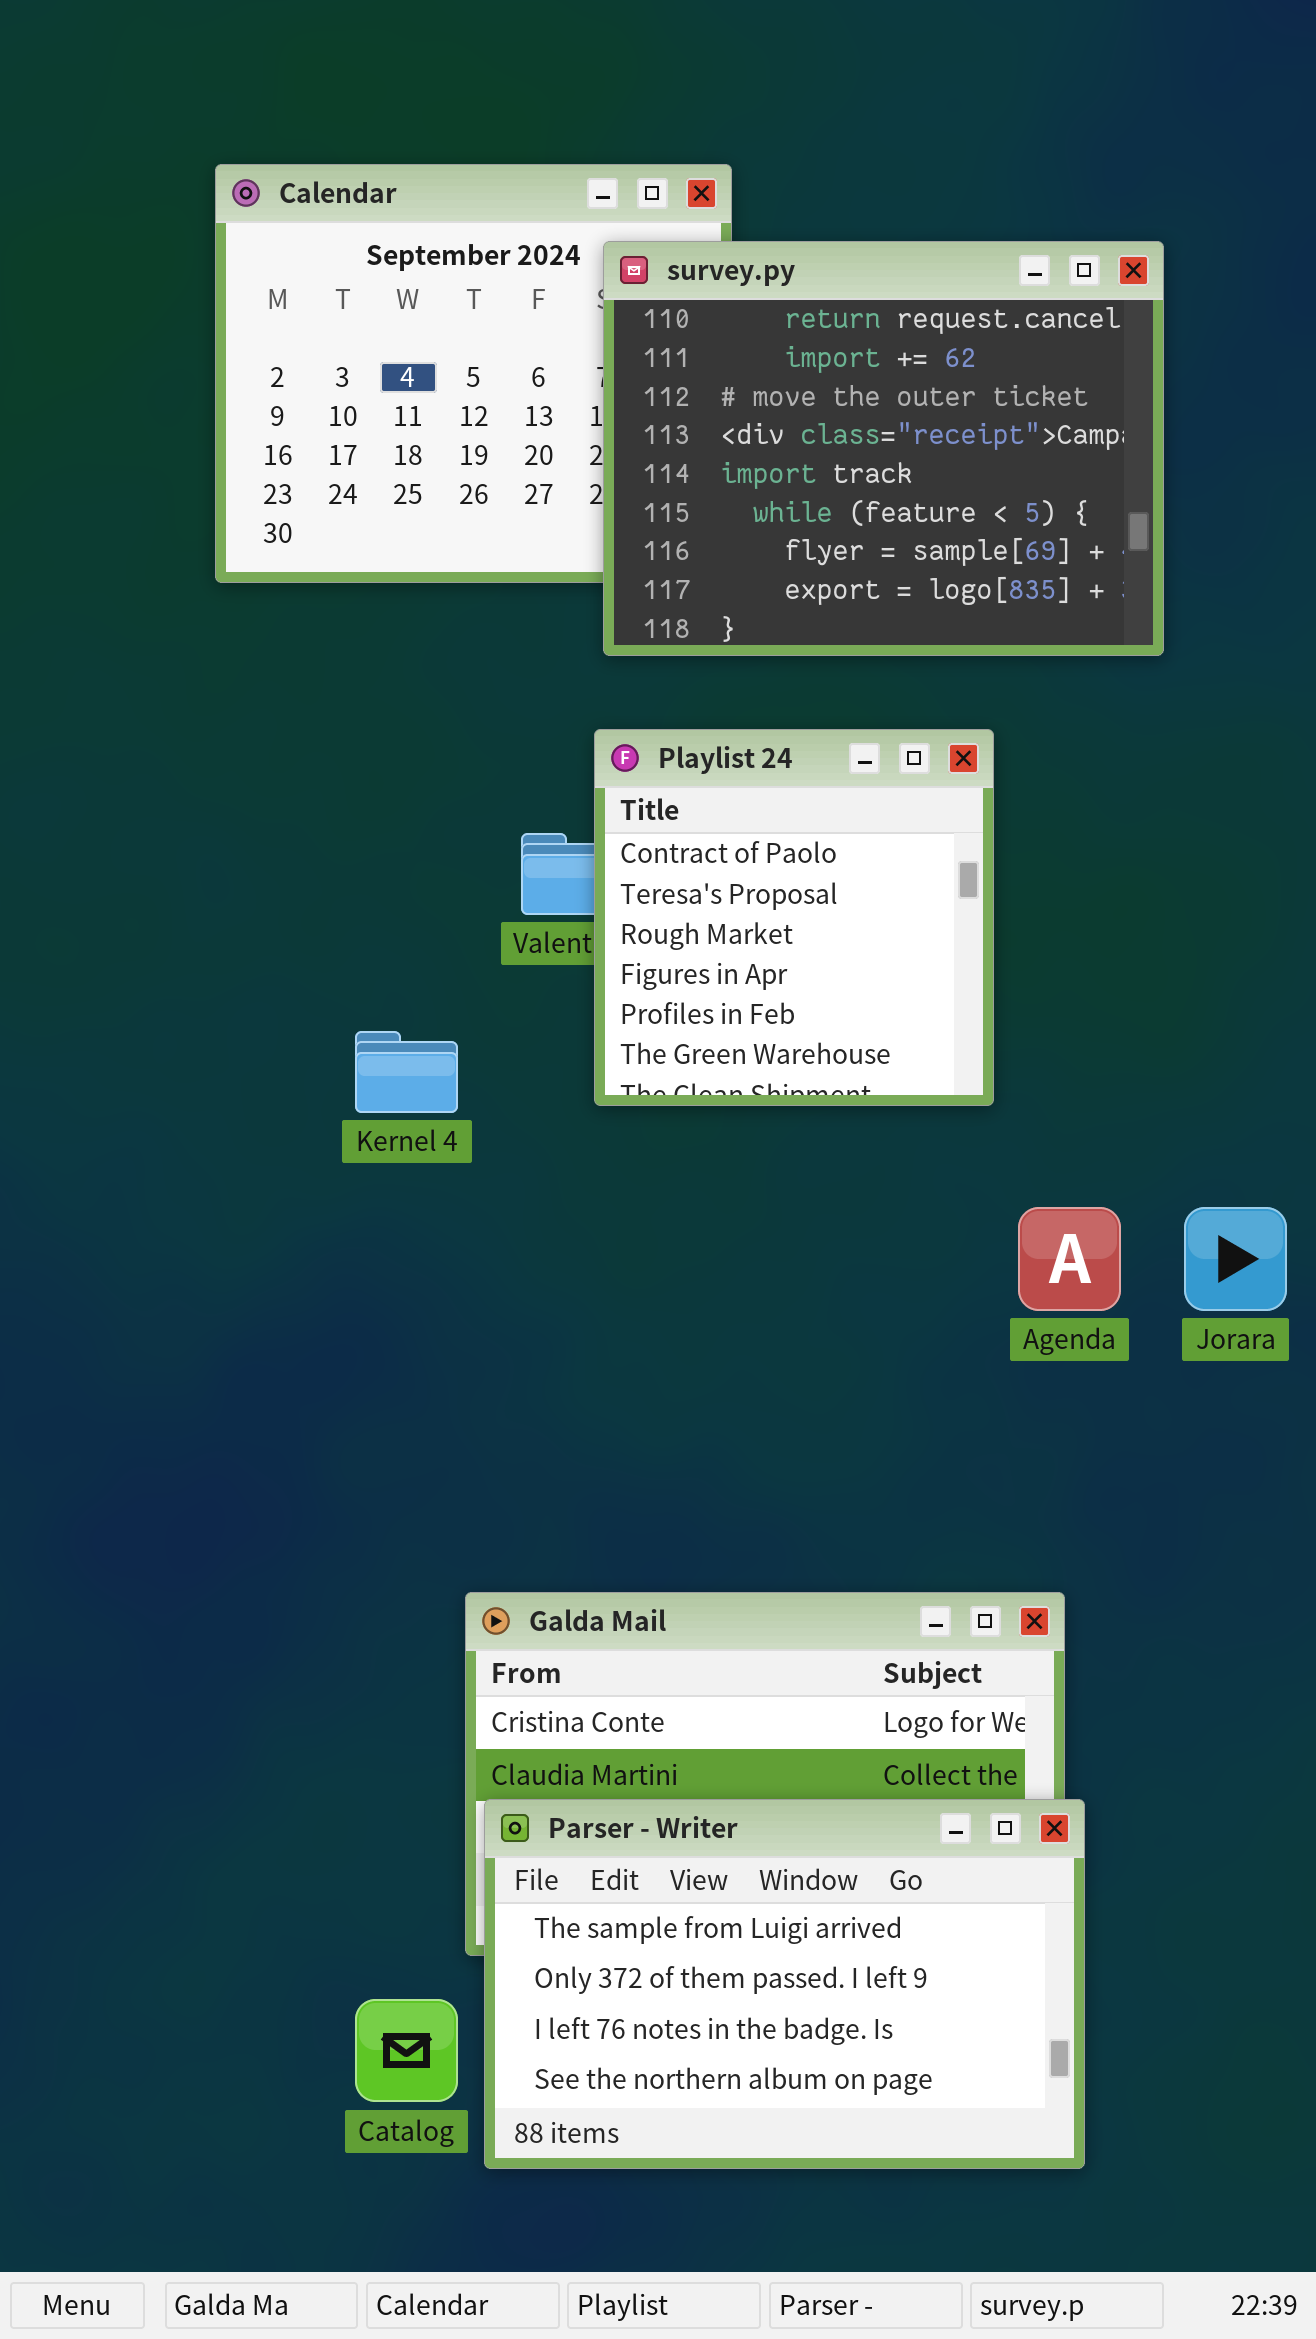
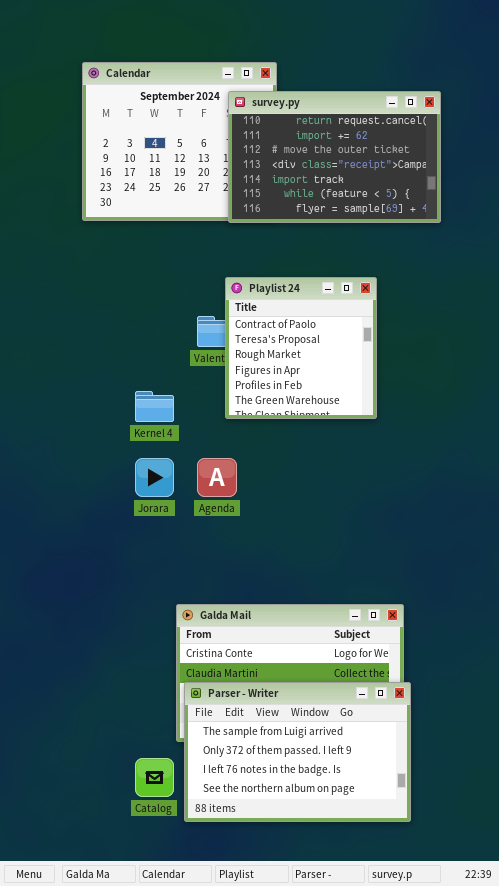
survey.py: [603,241,1164,656] -> [228,91,441,223], resized
Agenda: [1018,1207,1121,1311] -> [197,458,237,497], moved
Jorara: [1184,1207,1287,1311] -> [135,458,174,497], moved

